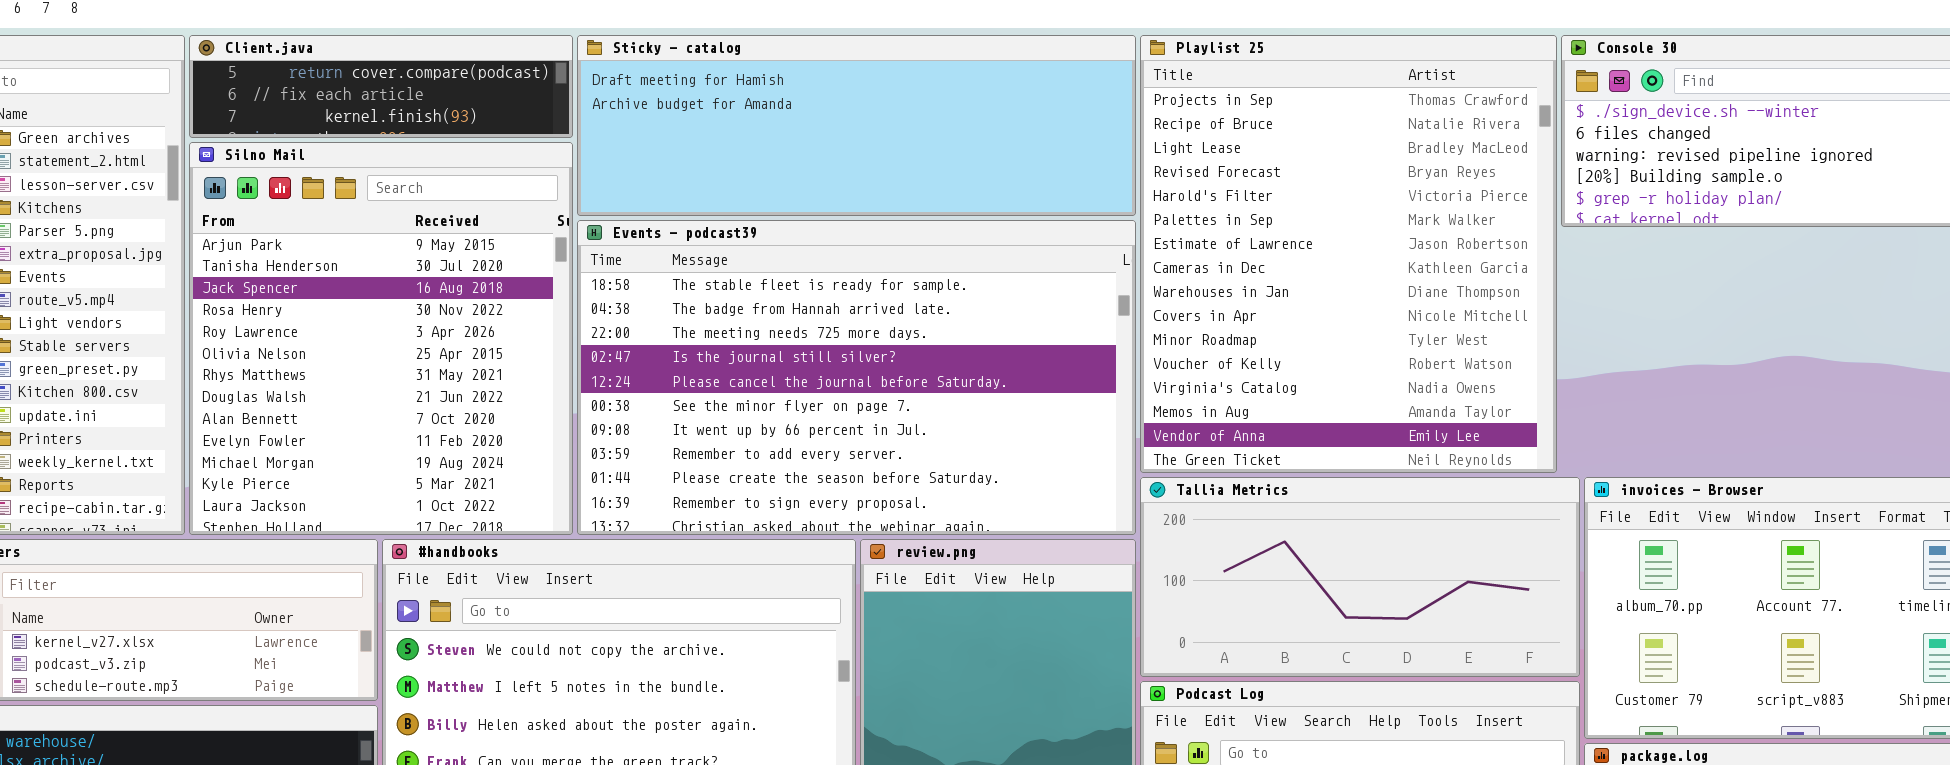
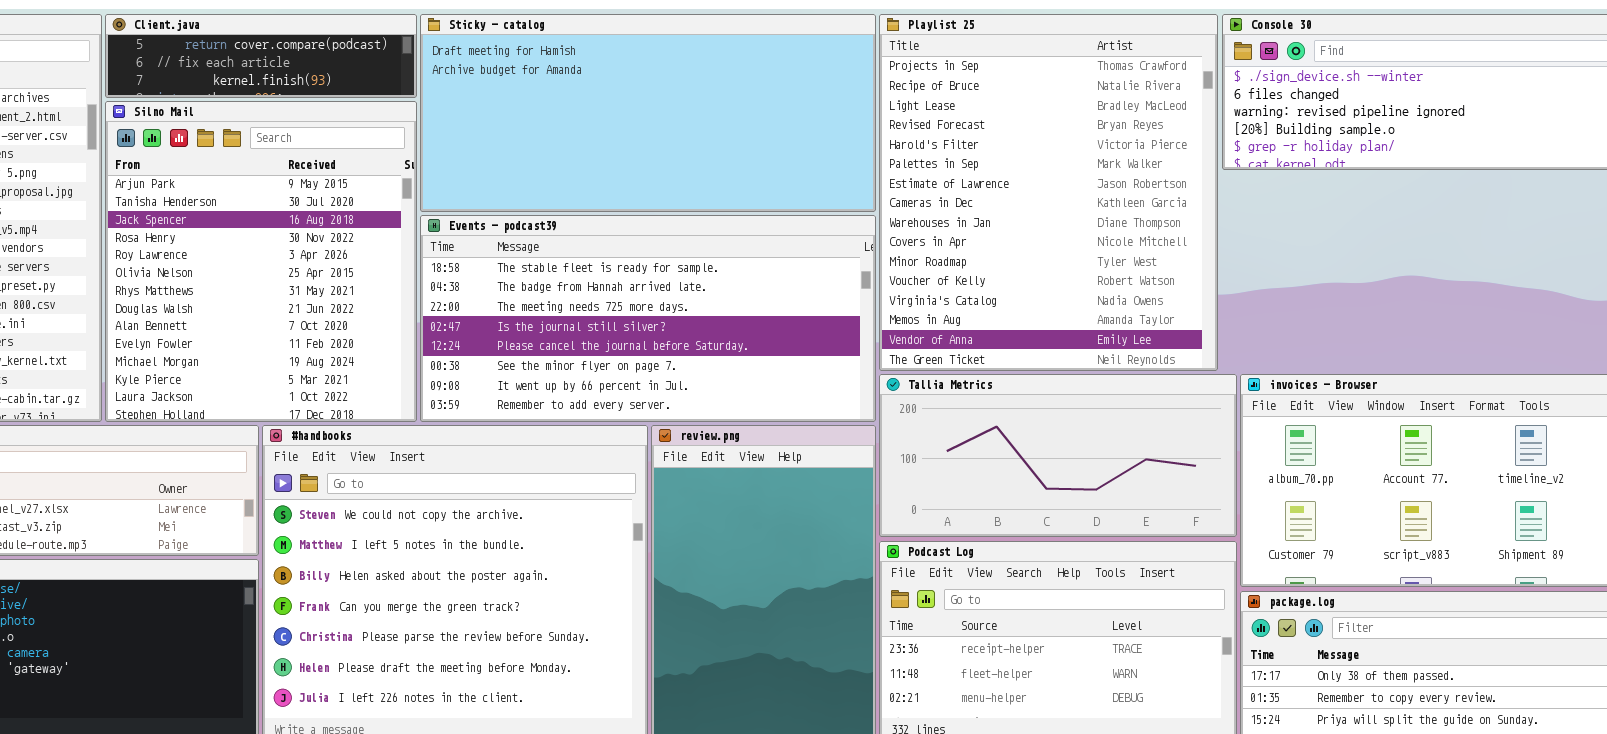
Sticky - catalog: [577,35,1136,216] -> [420,14,876,212], resized
Events - podcast39: [577,220,1136,535] -> [420,215,876,422], resized

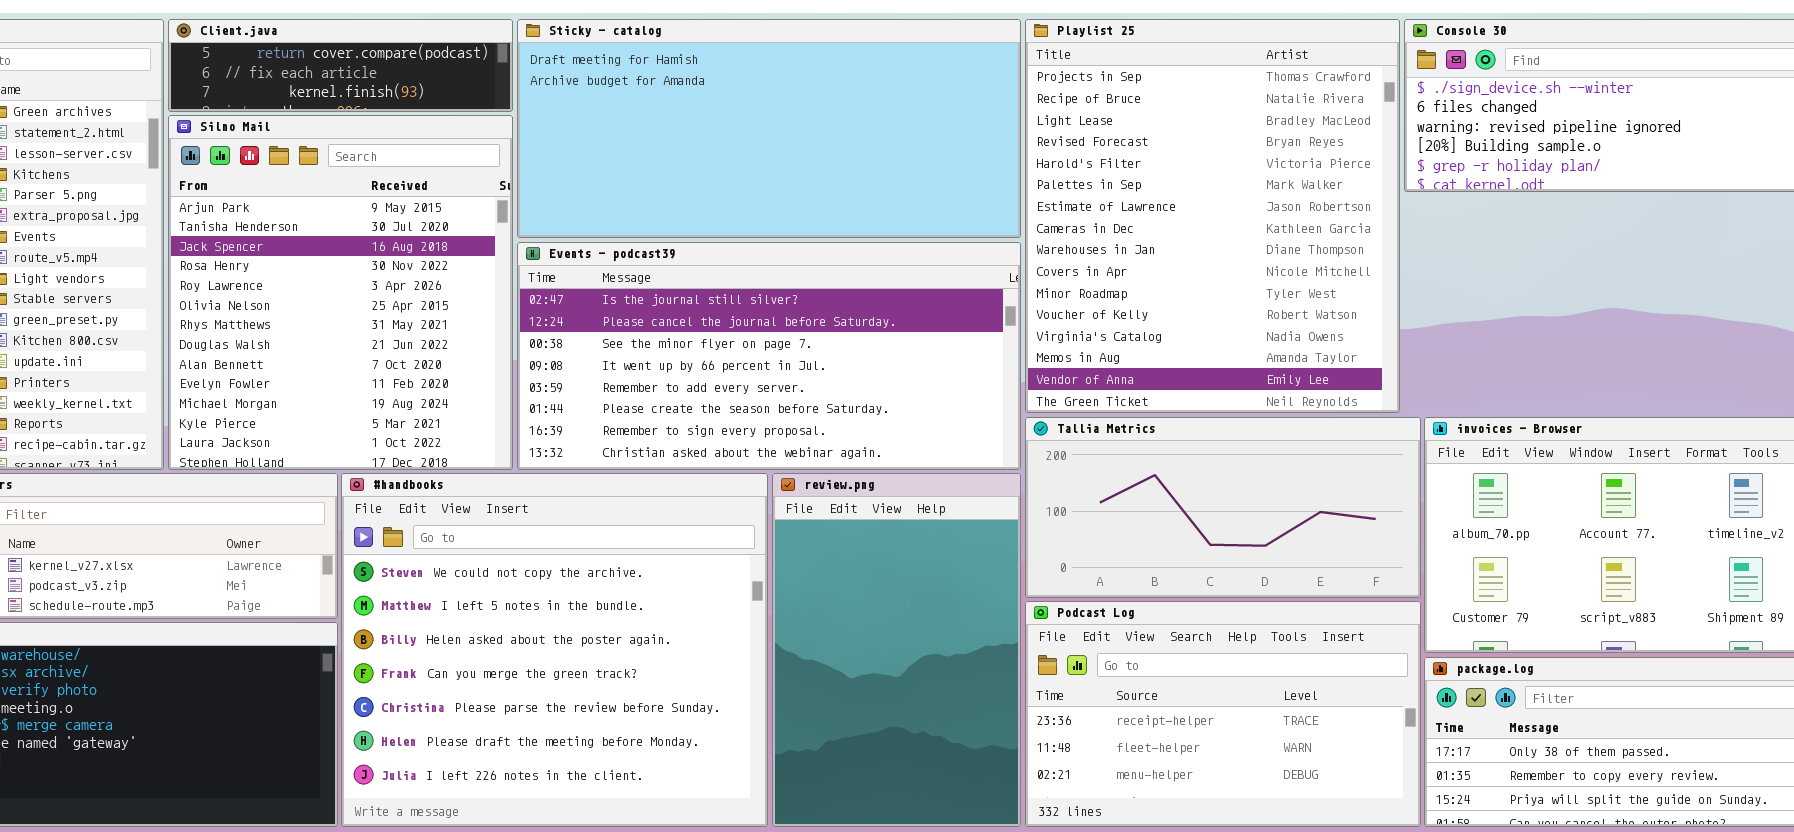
Events - podcast39: [420,215,876,422] -> [517,242,1021,470], scrolled down 3 rows

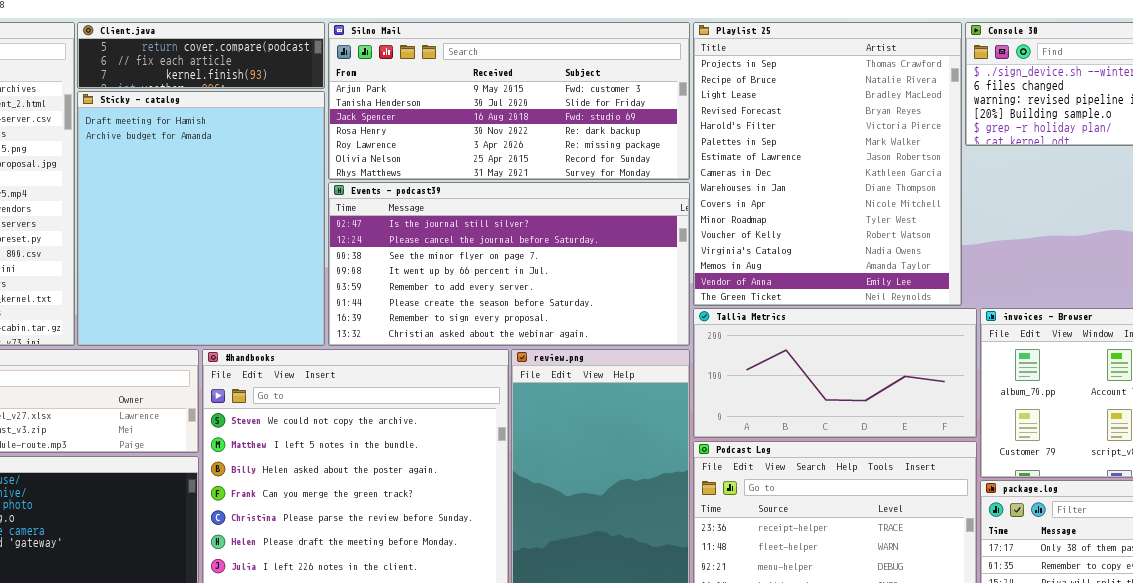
Sticky - catalog: [517,19,1021,238] -> [77,91,325,346], moved, resized
Silno Mail: [168,115,513,470] -> [328,22,690,180], moved, resized

